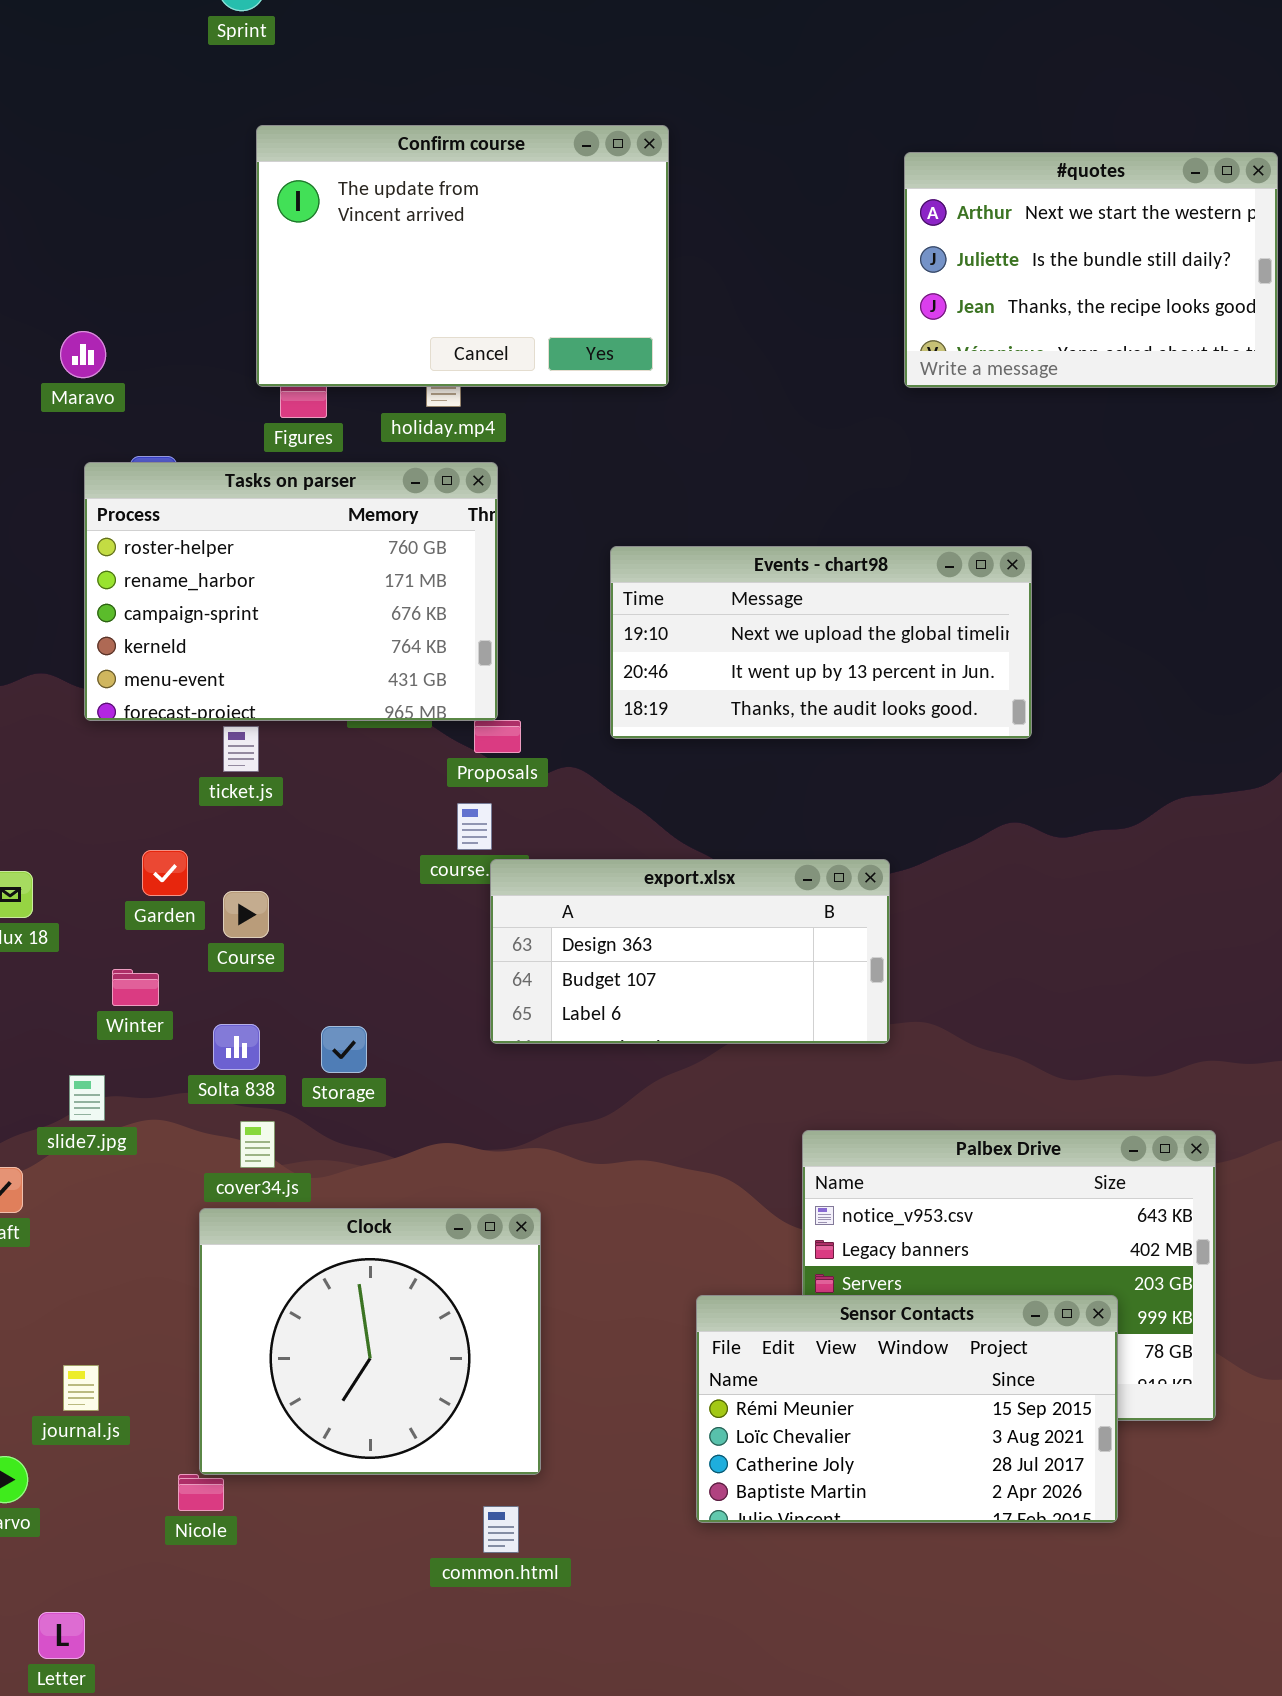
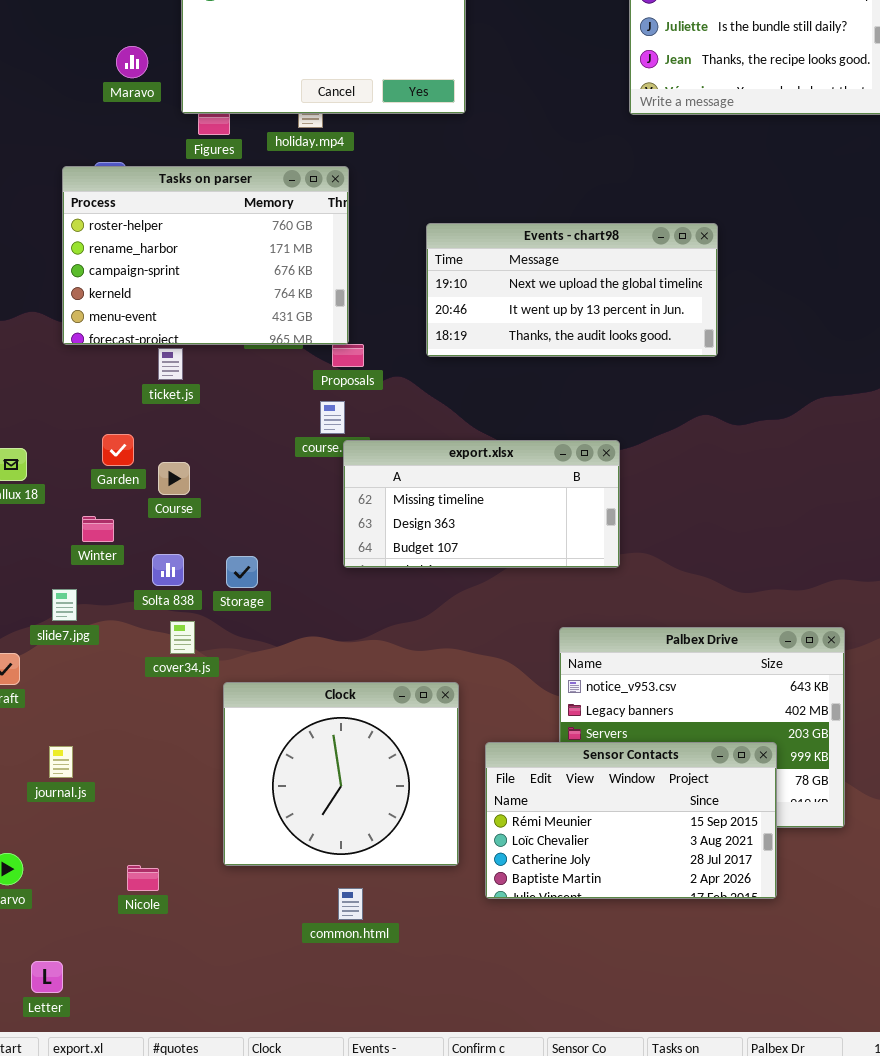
Maravo: [60,331,106,378] -> [116,46,148,78], moved
export.xlsx: [490,859,890,1044] -> [343,440,620,568], scrolled up 1 row
Clock: [199,1208,541,1475] -> [223,682,459,866], moved
journal.js: [63,1365,99,1411] -> [49,746,73,778], moved

